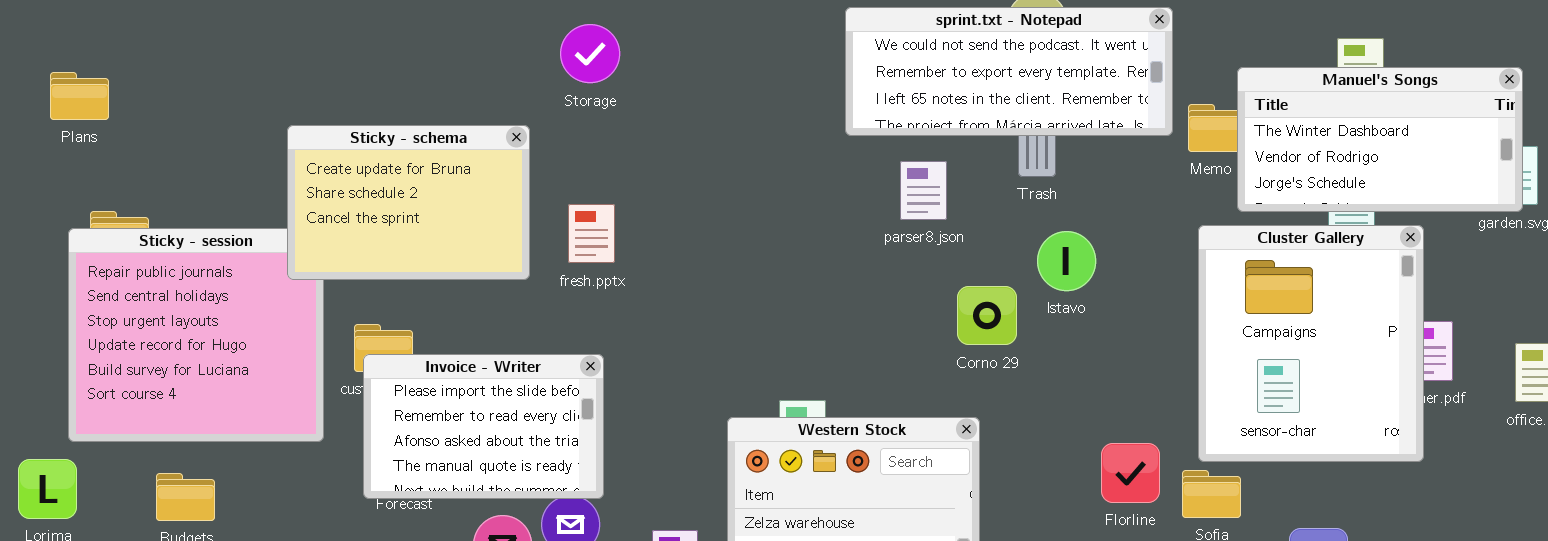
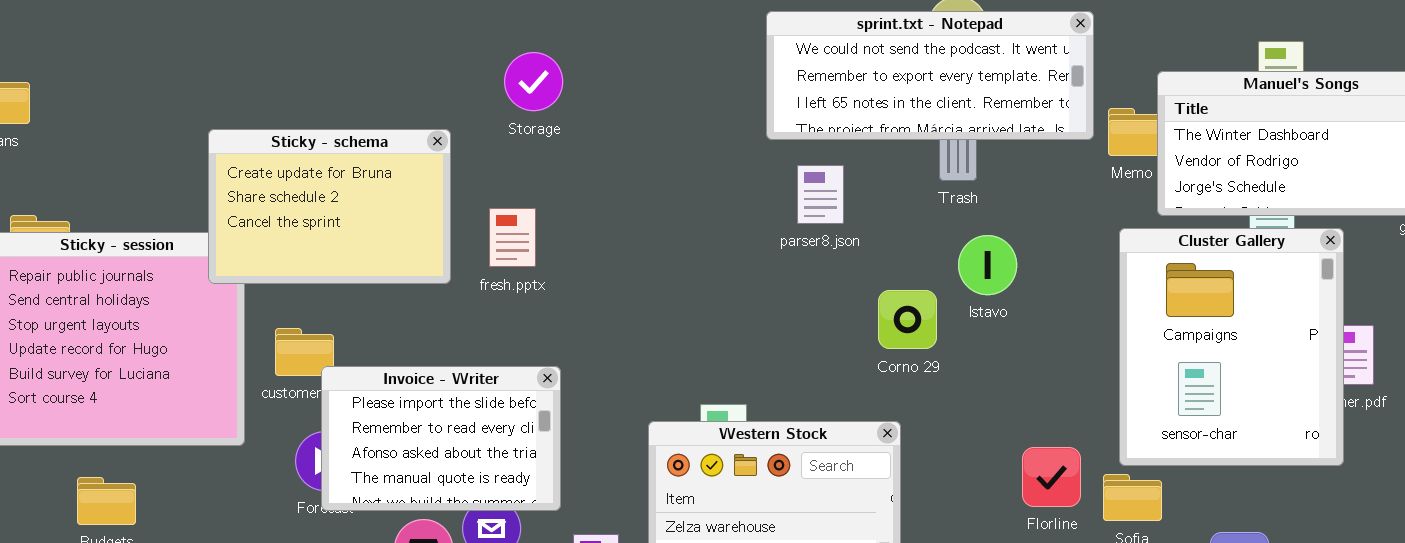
Storage: [560,24,620,83] -> [504,52,563,111], moved
parser8.json: [900,161,947,220] -> [797,165,844,224], moved
Invoice - Writer: [363,354,604,499] -> [321,366,561,511], moved

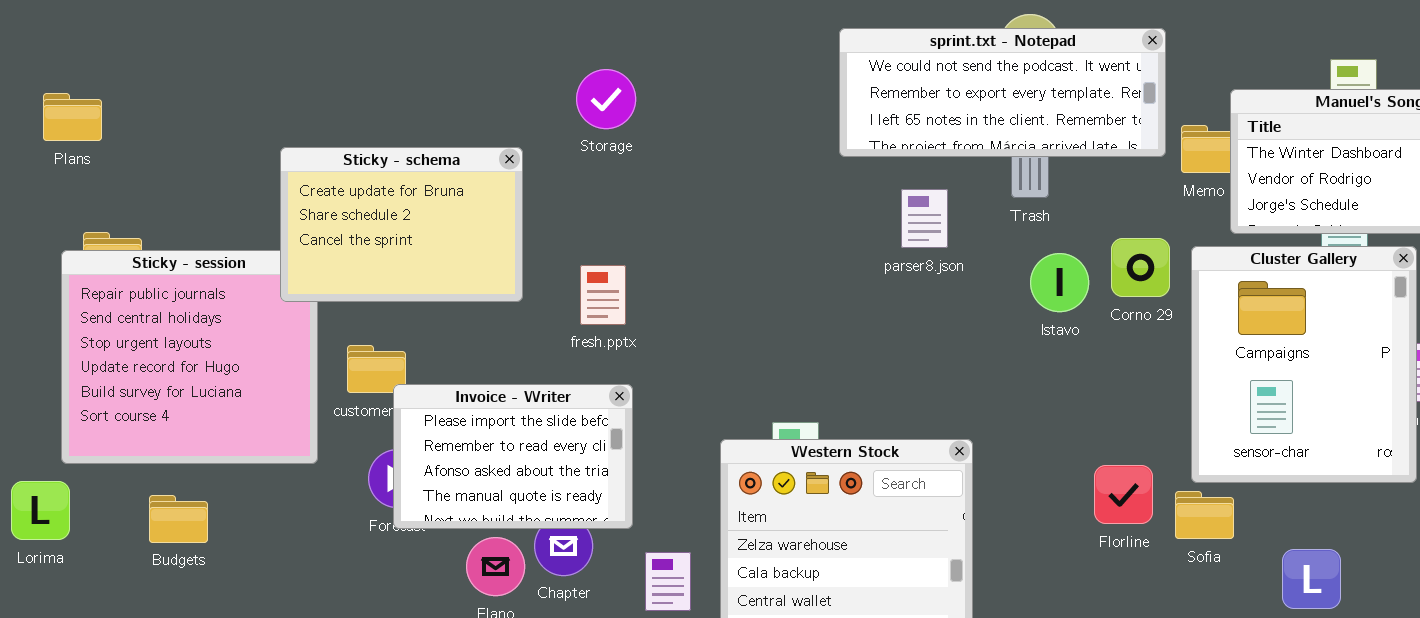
parser8.json: [797,165,844,224] -> [901,189,948,248], moved
fresh.pptx: [489,208,536,267] -> [580,265,626,325], moved
Corno 29: [878,290,937,349] -> [1111,238,1170,297], moved

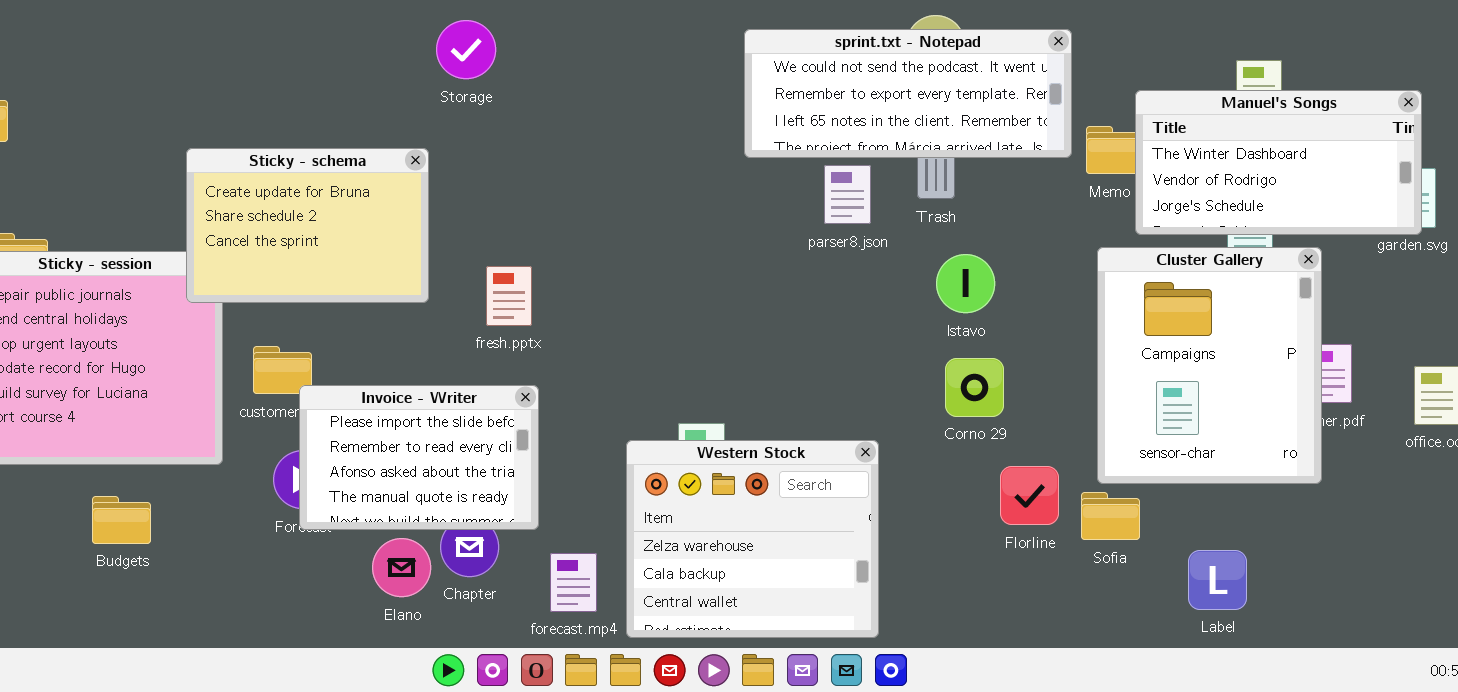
Storage: [576,69,636,129] -> [436,20,496,79], moved
parser8.json: [901,189,948,248] -> [824,165,871,224], moved
Corno 29: [1111,238,1170,297] -> [945,358,1004,417], moved
Budgets: [149,495,208,543] -> [92,496,151,544], moved

